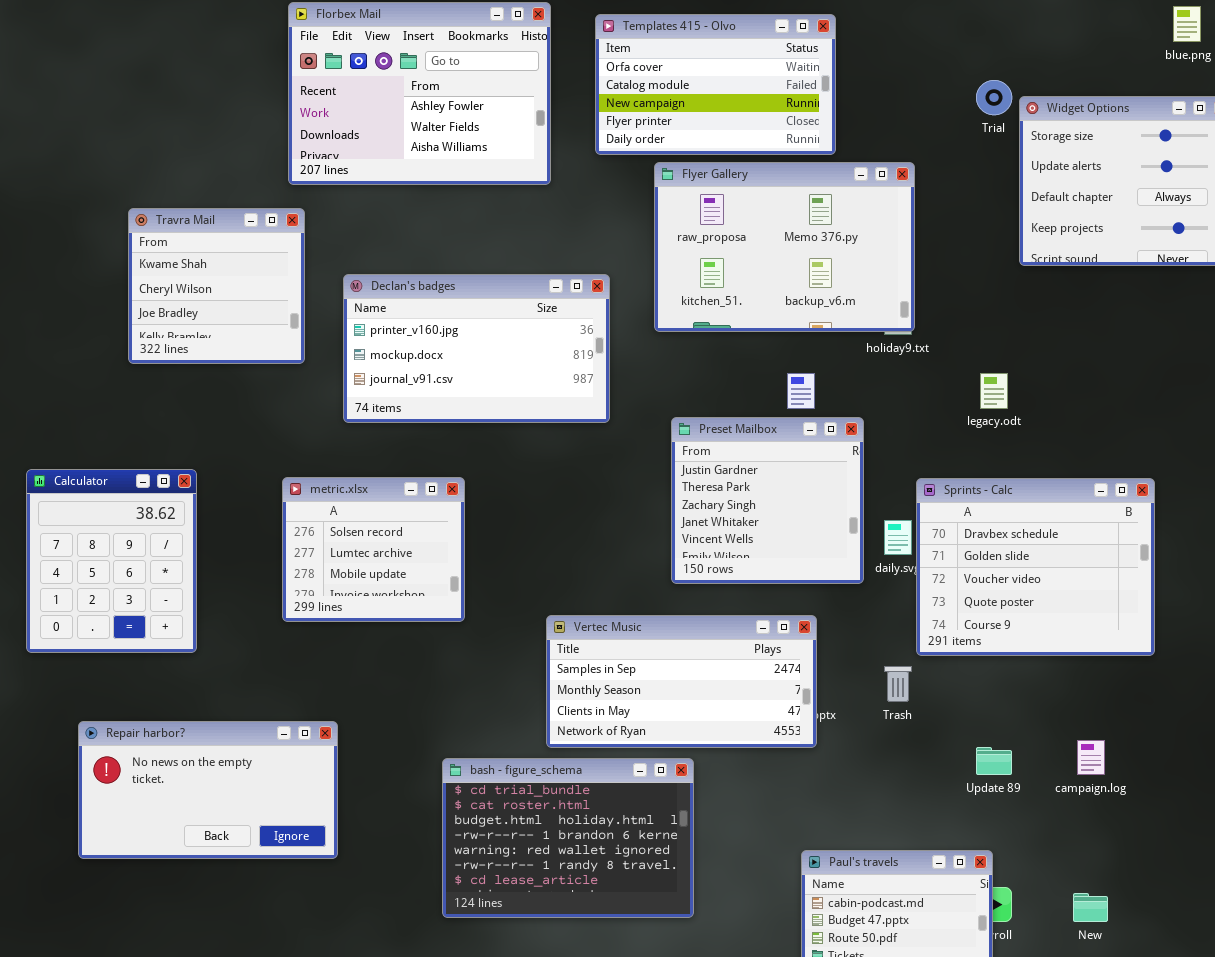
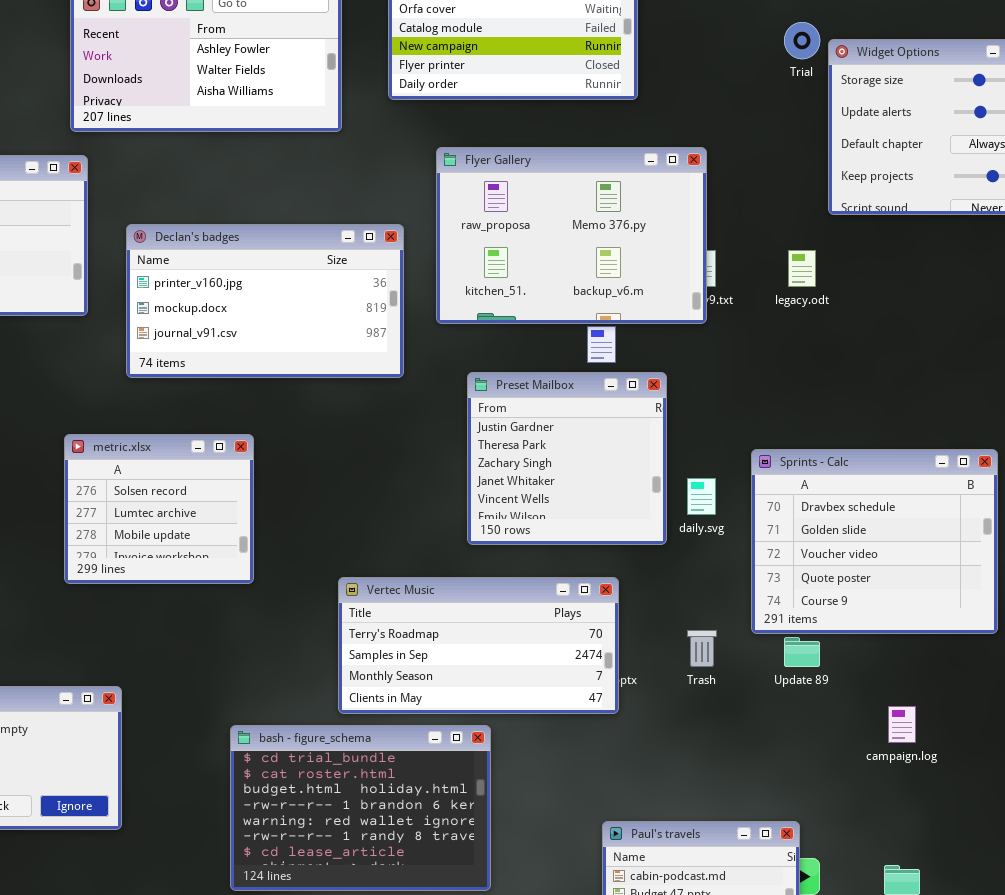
Flyer Gallery: [654,162,915,332] -> [436,147,707,324], moved
legacy.odt: [980,373,1008,409] -> [788,250,816,287], moved
Sprints - Calc: [916,478,1155,656] -> [751,449,998,634], moved
Vertec Music: [546,615,817,748] -> [338,577,619,714], scrolled up 1 row
Update 89: [976,747,1012,775] -> [784,637,820,667], moved

